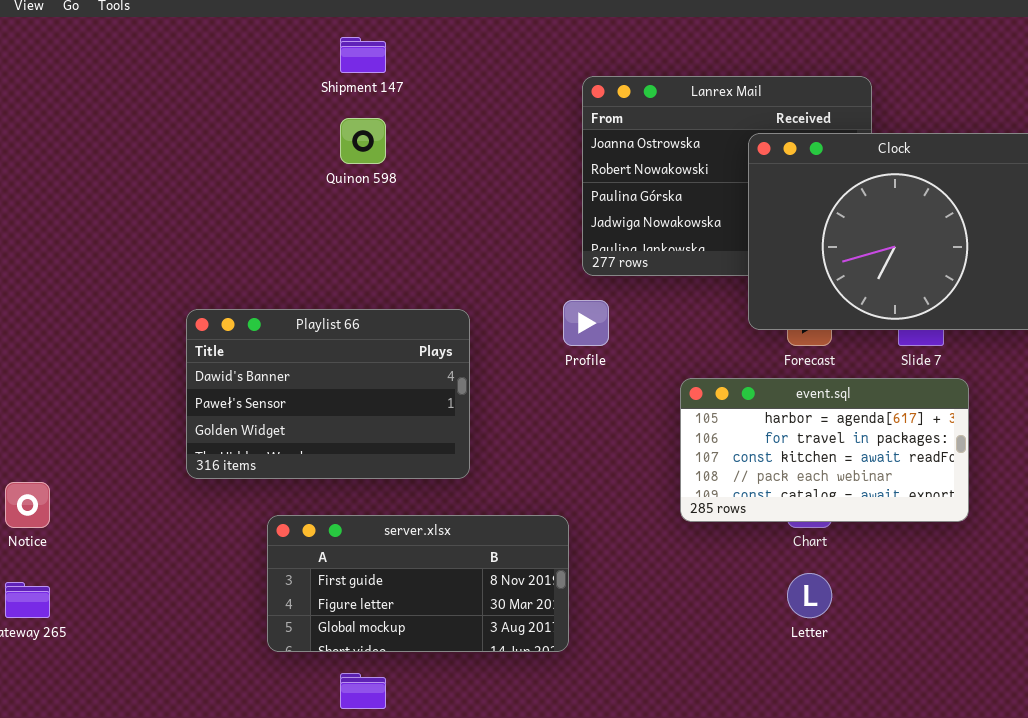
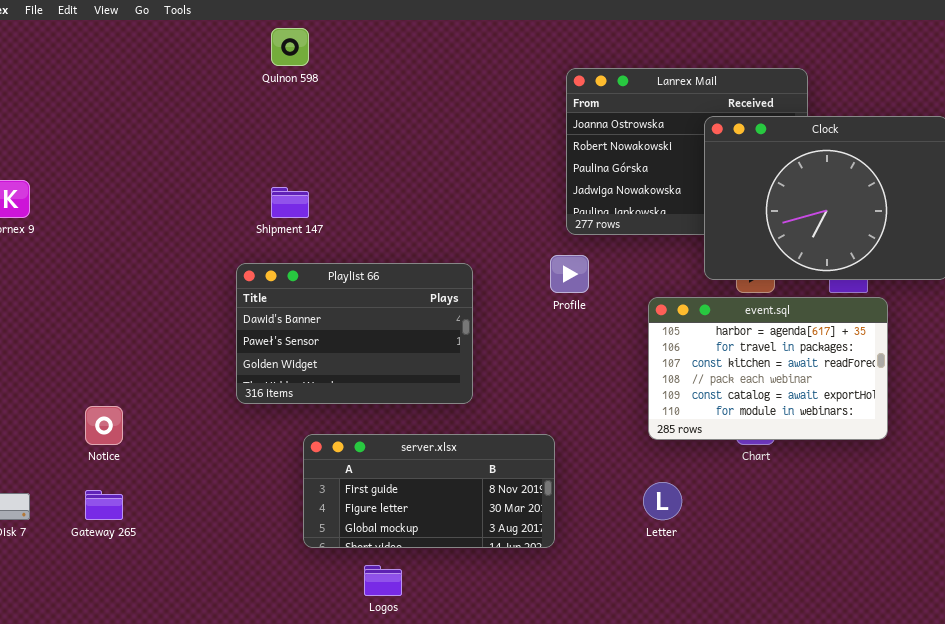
Shipment 147: [340,37,386,73] -> [271,187,309,218], moved
Quinon 598: [340,118,386,164] -> [271,28,309,66], moved
event.sql: [680,378,969,522] -> [648,297,888,440], resized
Letter: [787,573,832,618] -> [643,482,682,520], moved

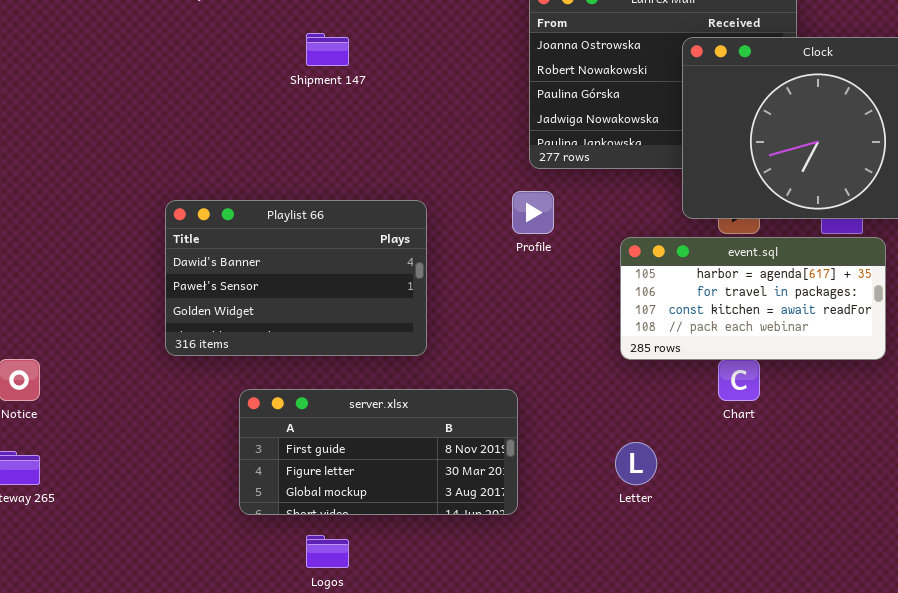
Shipment 147: [271,187,309,218] -> [306,33,349,66], moved
event.sql: [648,297,888,440] -> [620,237,886,360], resized

